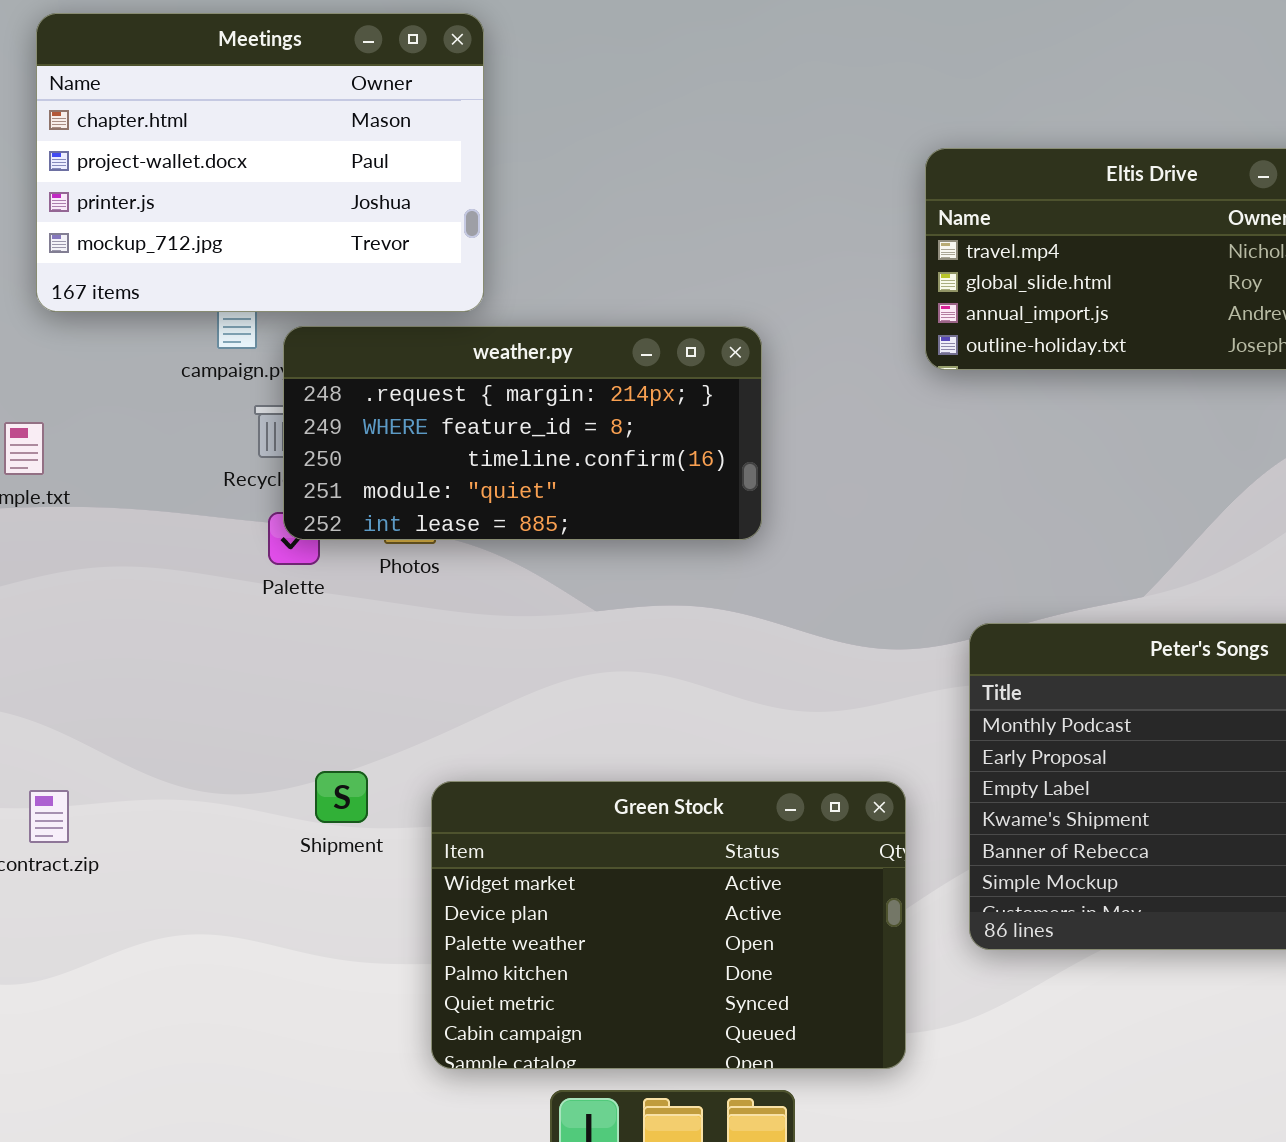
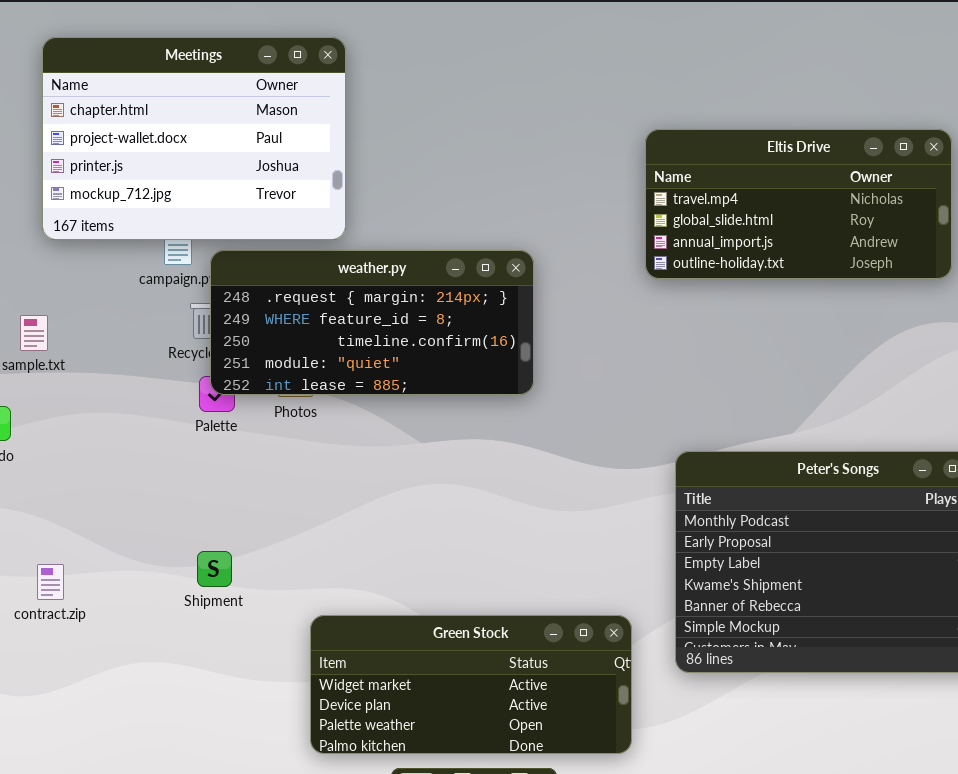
Shipment: [315,771,368,823] -> [197,551,232,587], moved
Green Stock: [431,781,906,1069] -> [310,615,632,754], resized

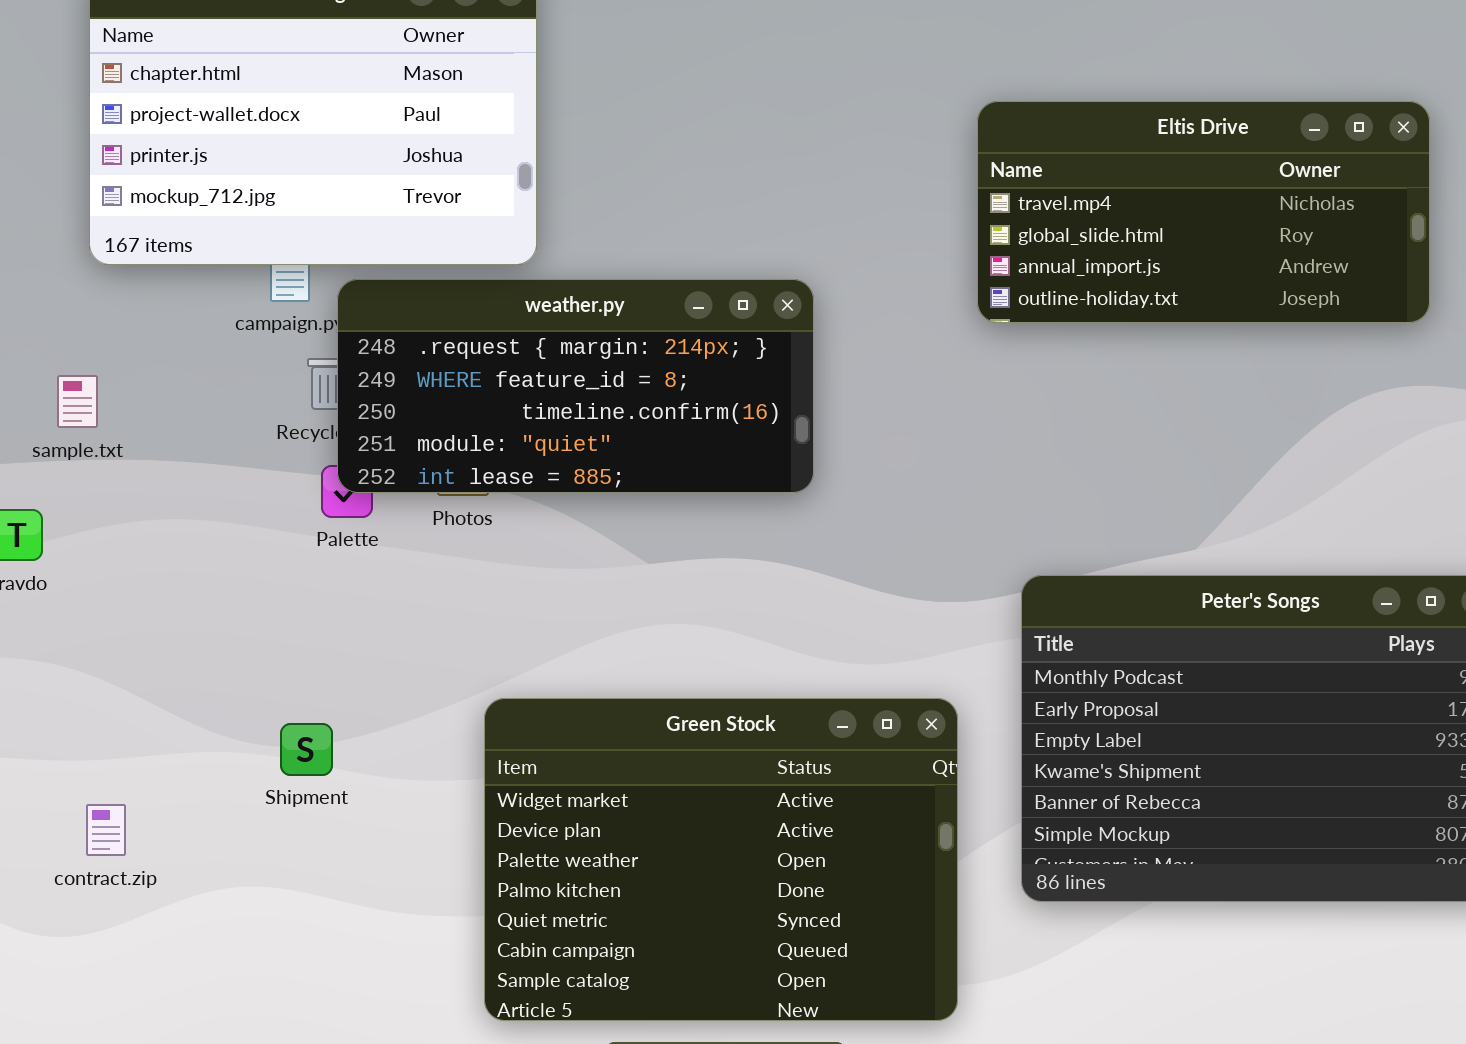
Shipment: [197,551,232,587] -> [280,723,333,776], moved
contract.zip: [37,564,64,600] -> [86,804,126,856], moved
Green Stock: [310,615,632,754] -> [484,698,958,1021], resized

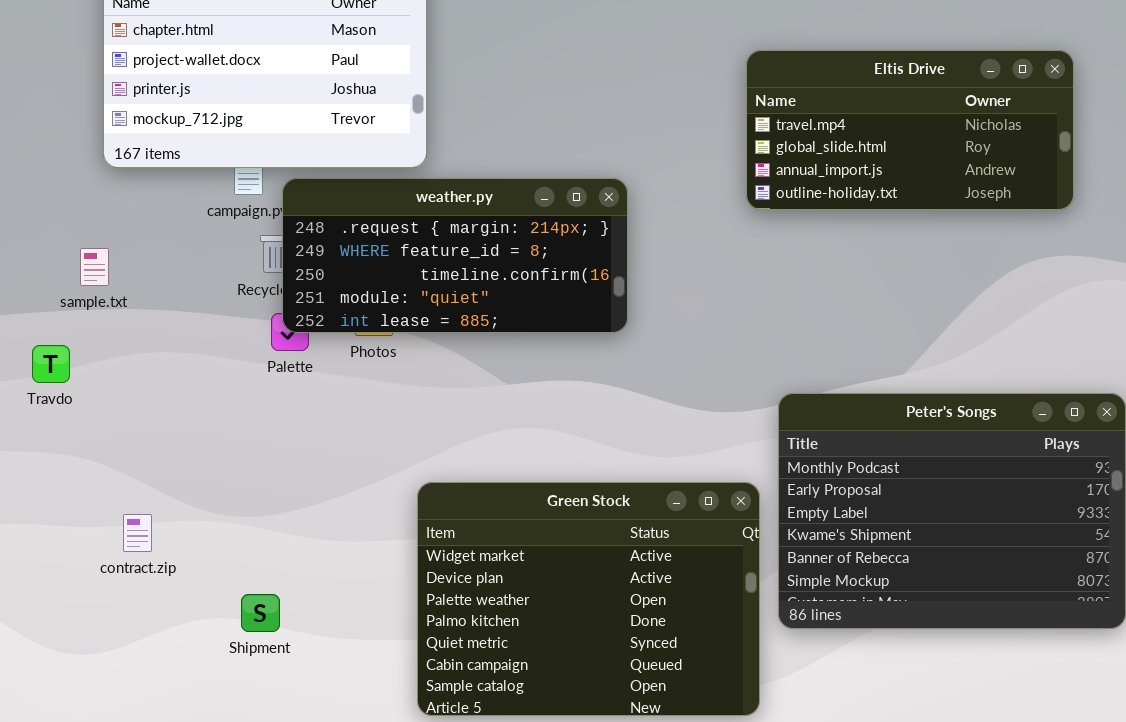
Green Stock: [484,698,958,1021] -> [417,482,760,716], moved
Shipment: [280,723,333,776] -> [241,594,280,632], moved
contract.zip: [86,804,126,856] -> [123,514,152,552], moved

